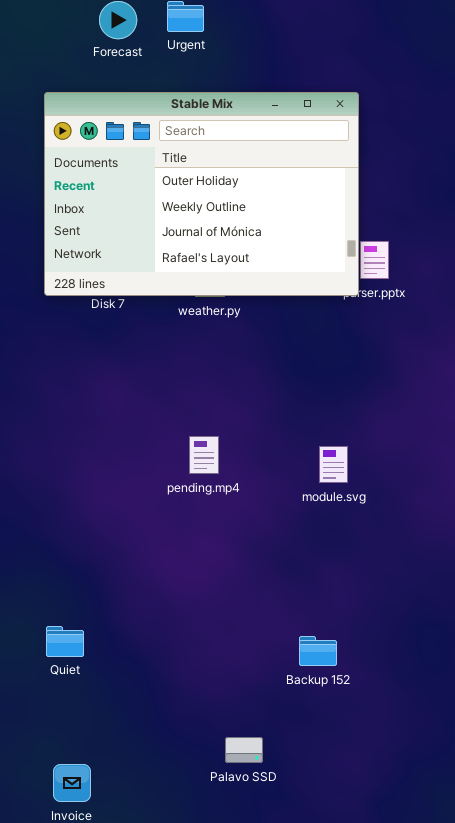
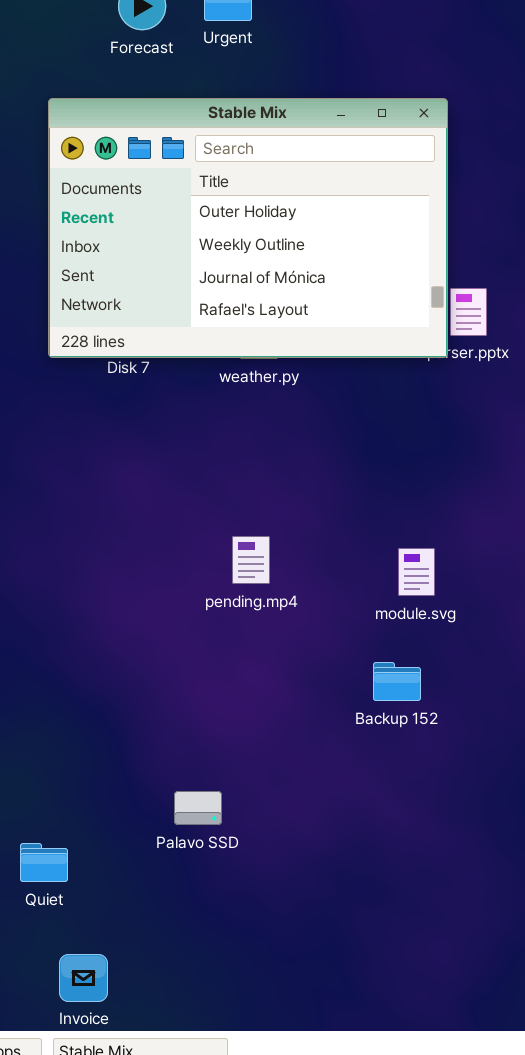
Quiet: [46,626,84,657] -> [20,843,68,882], moved
Backup 152: [299,636,337,666] -> [373,662,421,701], moved
Palavo SSD: [225,737,263,763] -> [174,791,222,825], moved

